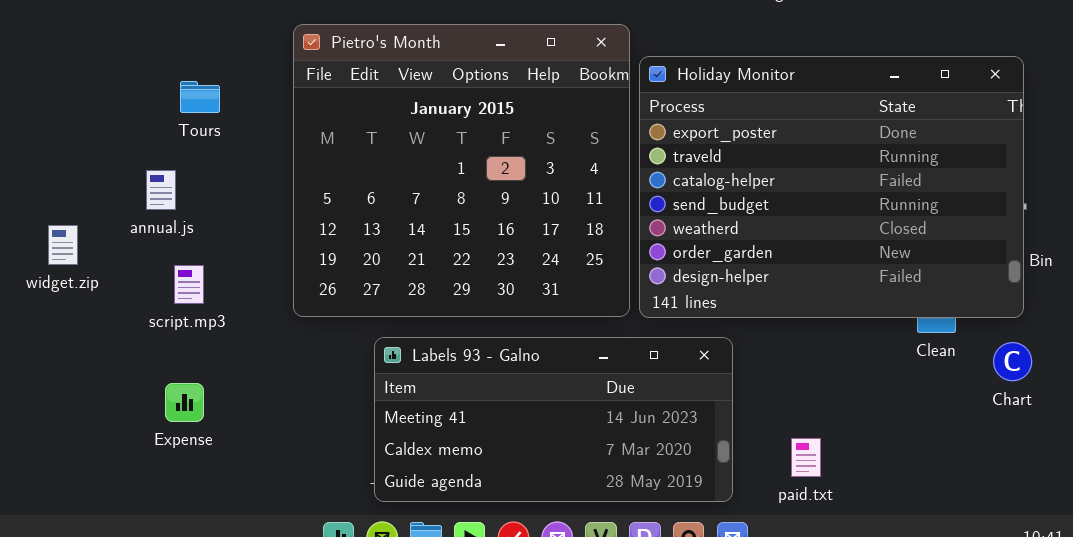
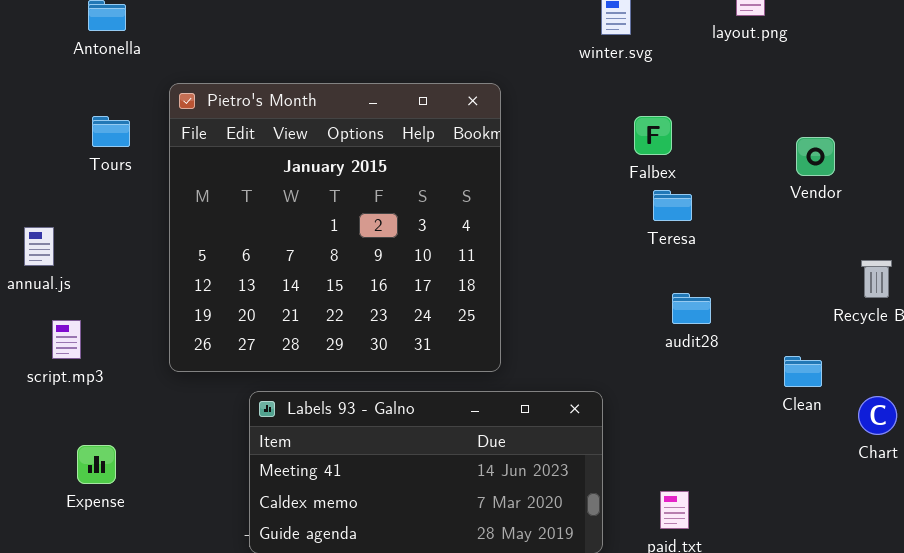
Holiday Monitor: [639,56,1024,318] -> none, closed
Tours: [180,81,220,113] -> [92,116,130,147], moved
Expense: [165,383,204,422] -> [77,445,116,484], moved

